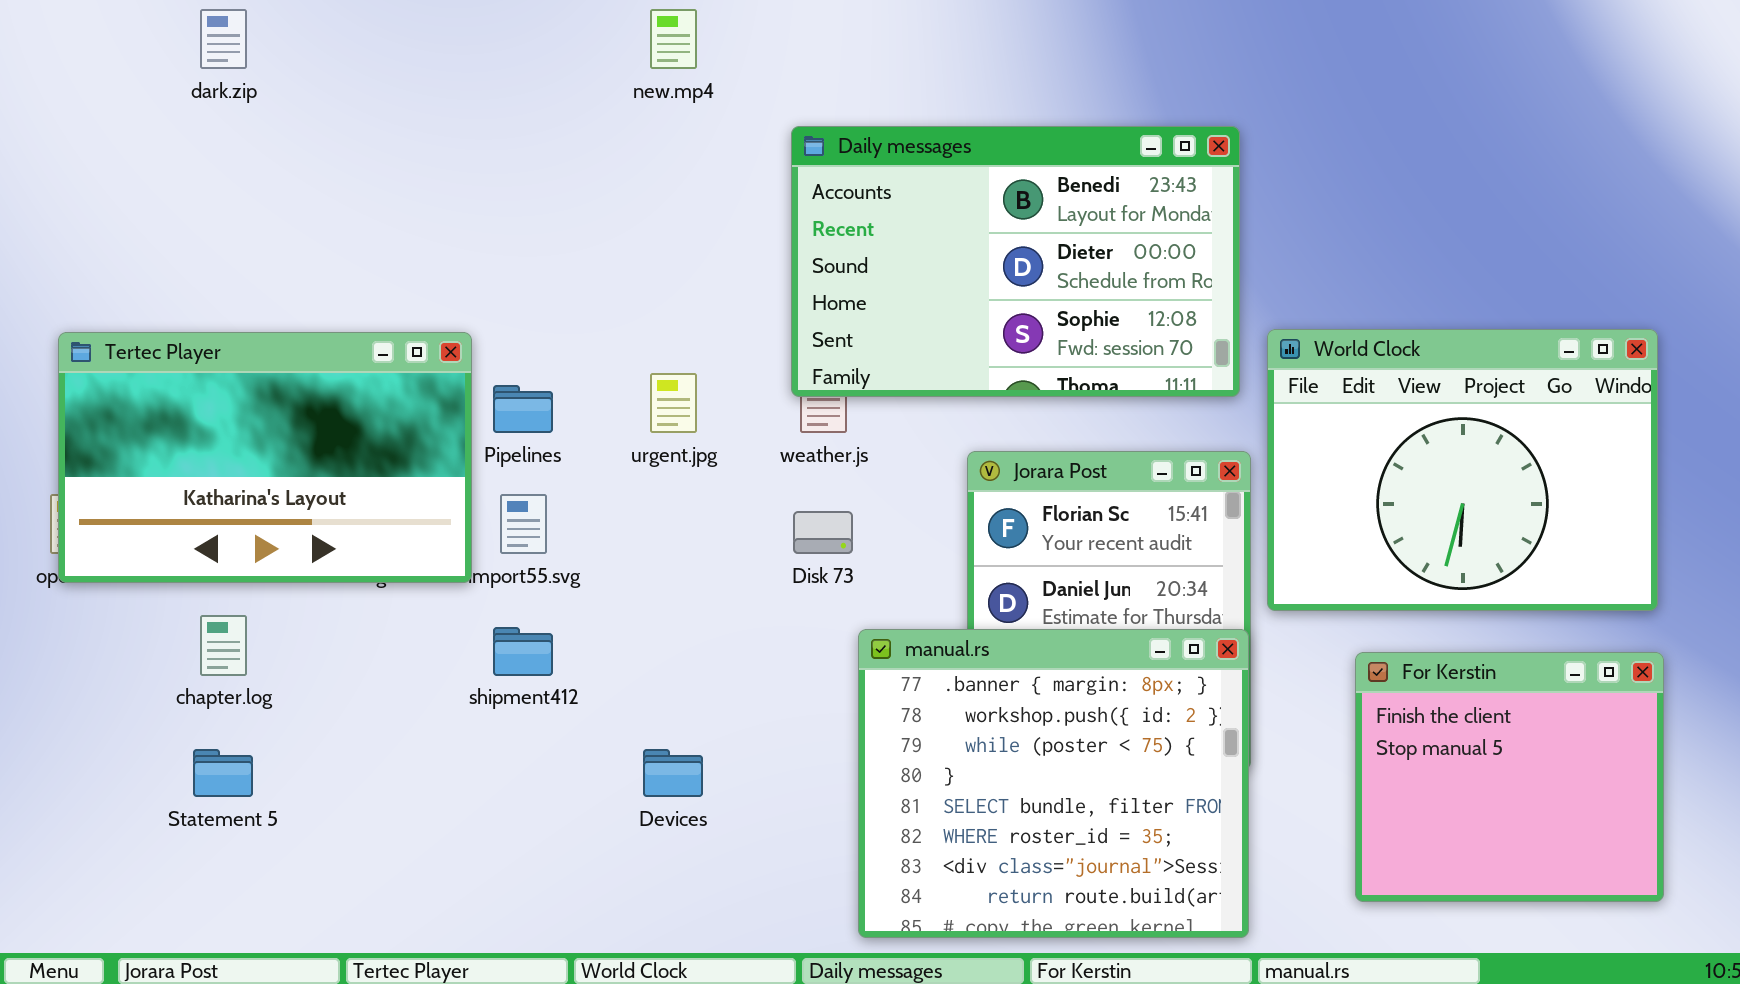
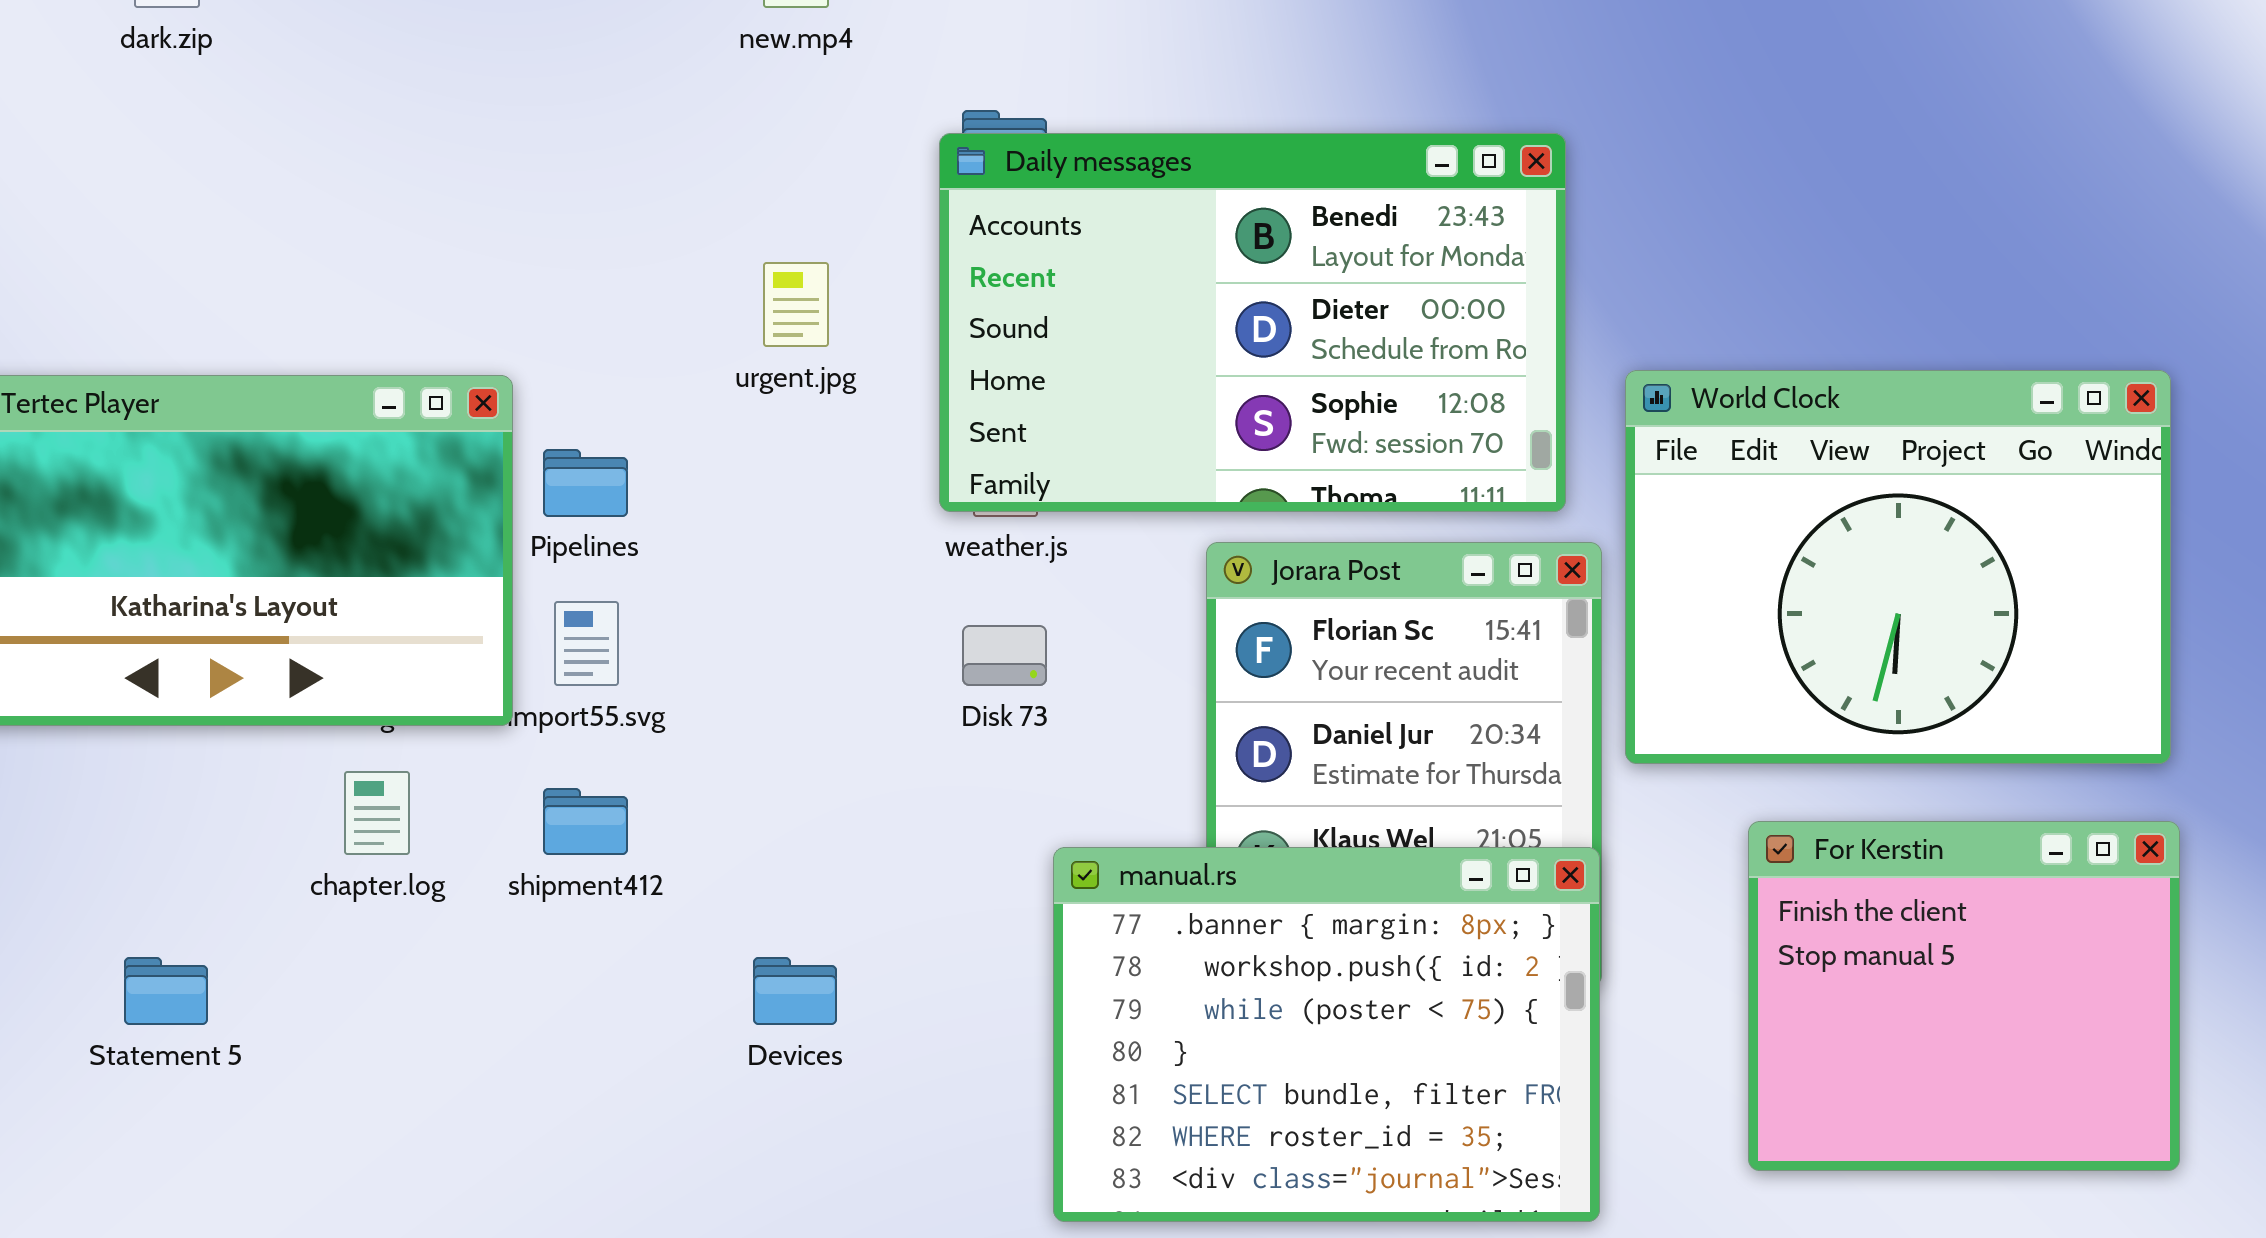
Daily messages: [791,126,1240,397] -> [939,133,1566,512], moved
urgent.jpg: [650,373,697,433] -> [763,262,829,347], moved
chapter.log: [200,615,247,676] -> [344,771,410,855], moved
manual.rs: [858,629,1249,938] -> [1053,847,1600,1222], resized

